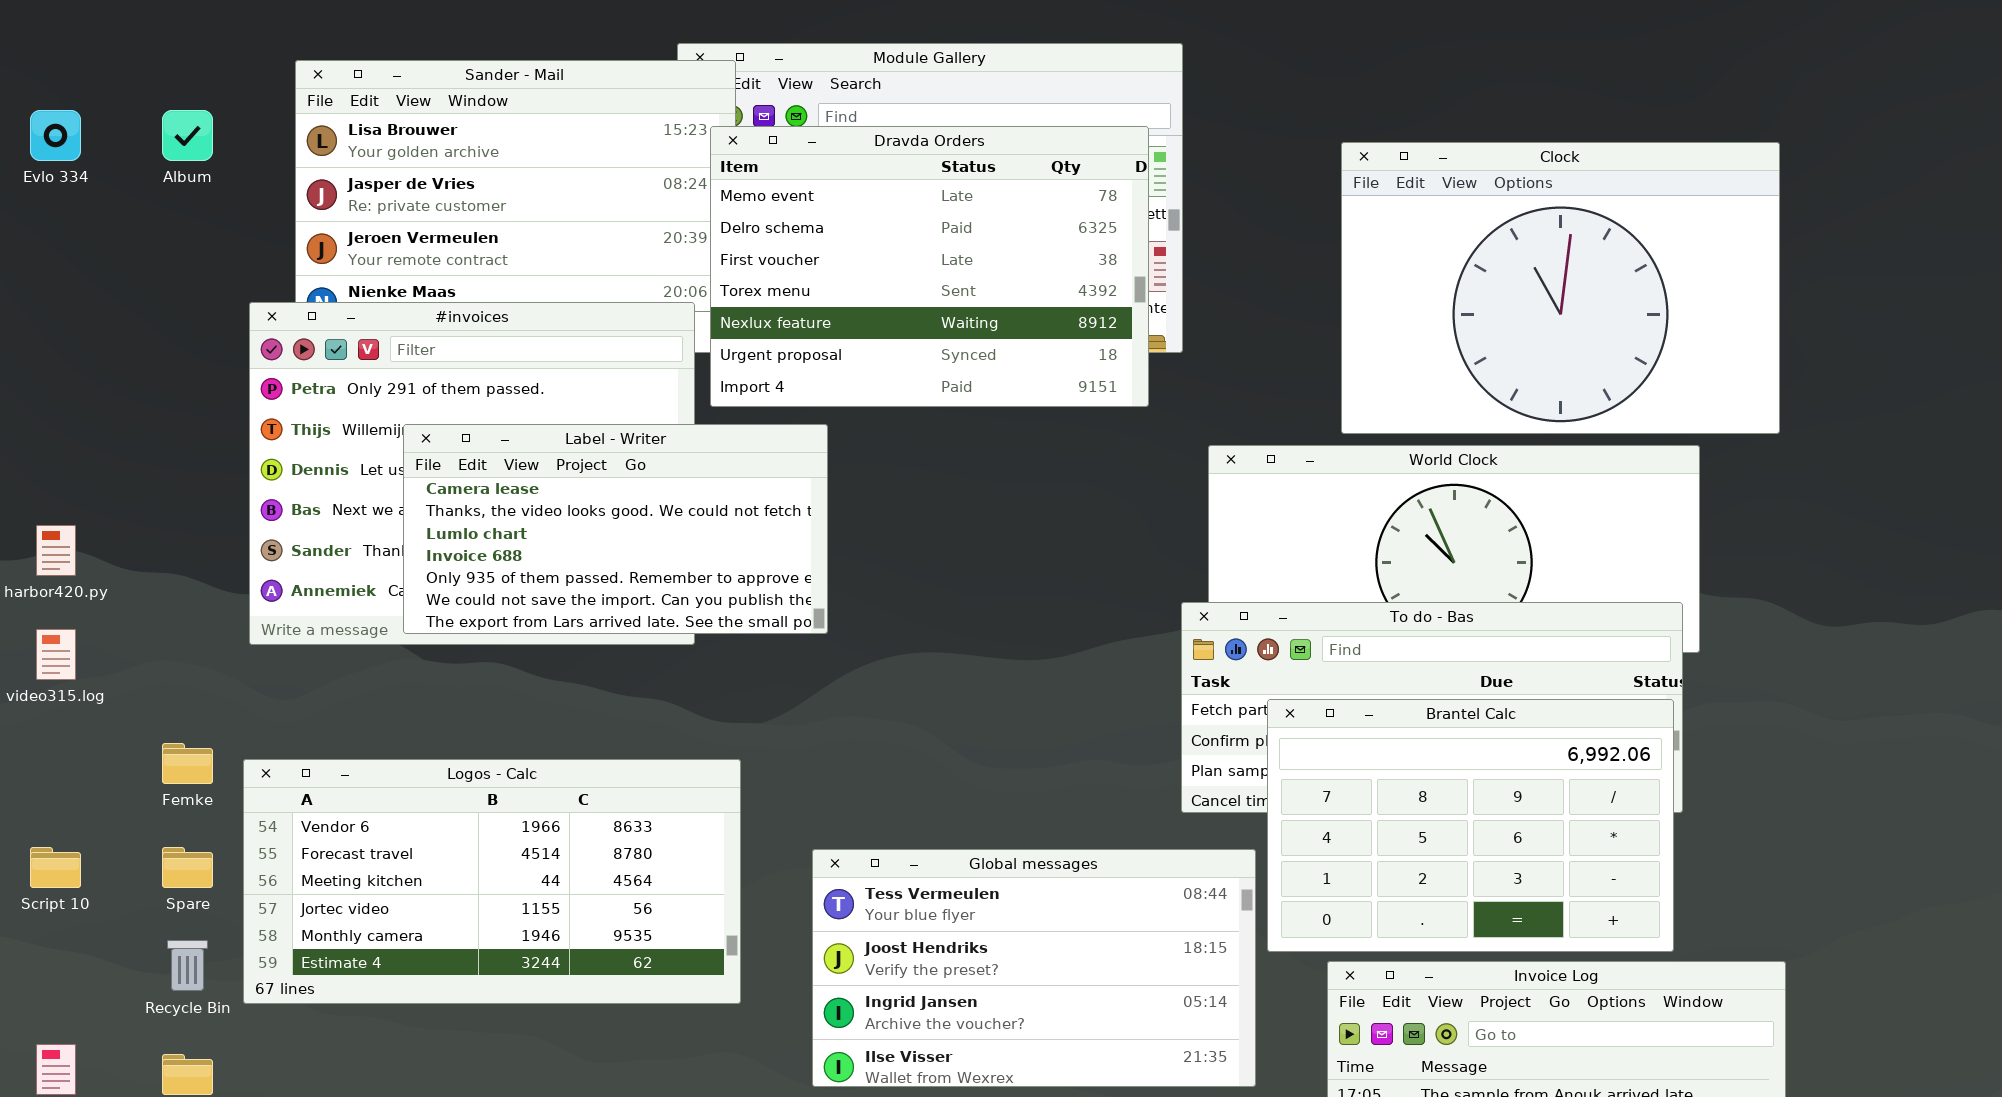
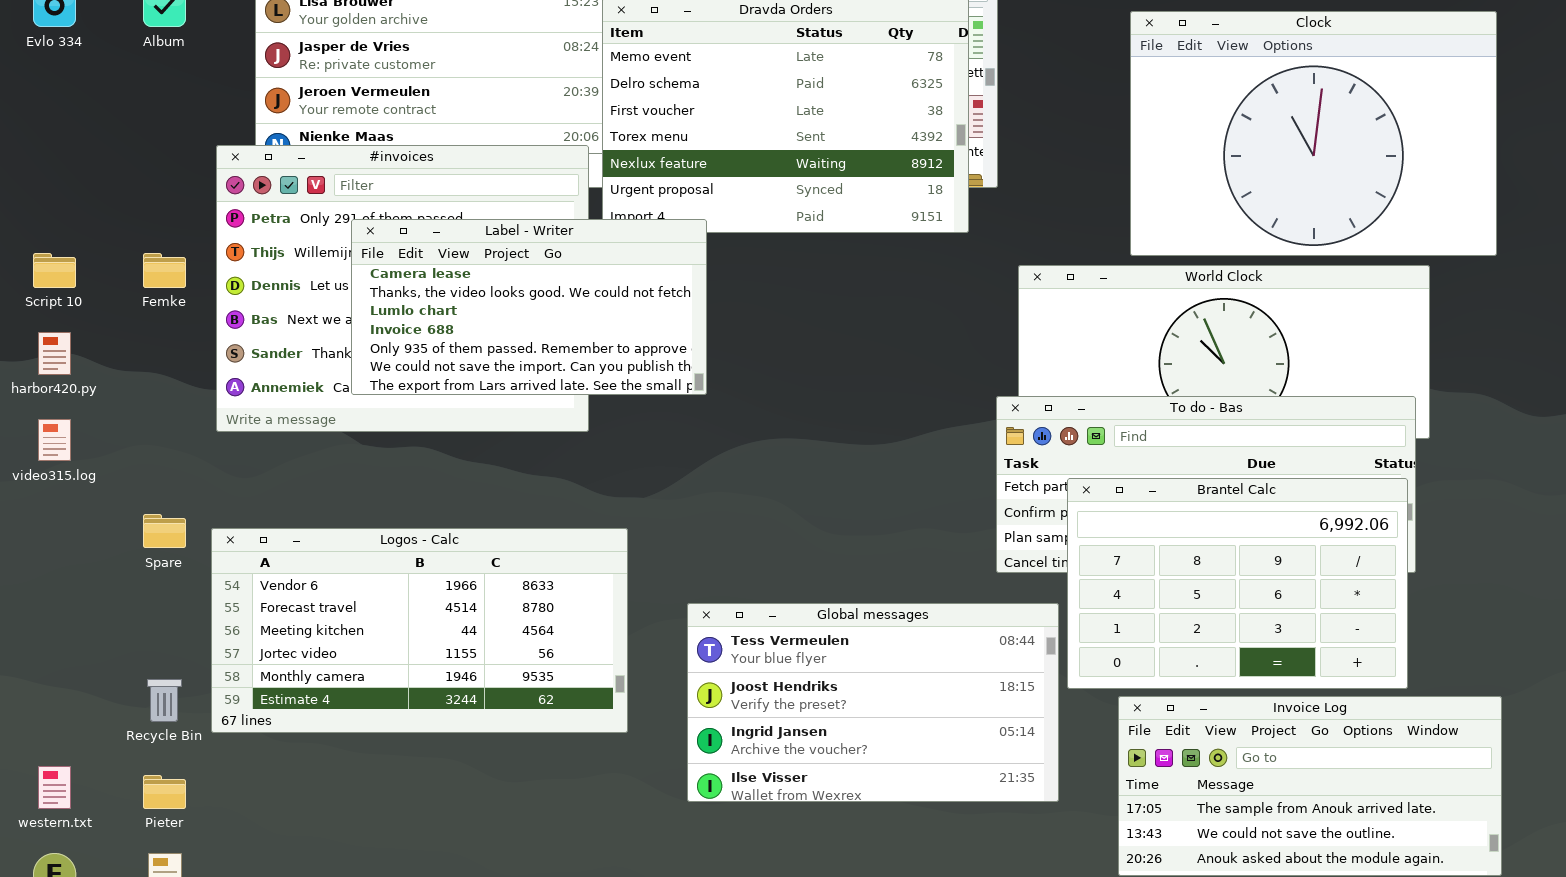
Label - Writer: [403,424,828,634] -> [351,219,707,395], moved
Femke: [162,743,213,784] -> [143,253,186,288], moved
Script 10: [30,847,81,888] -> [33,253,76,288], moved
Spare: [162,847,213,888] -> [143,514,186,548], moved

